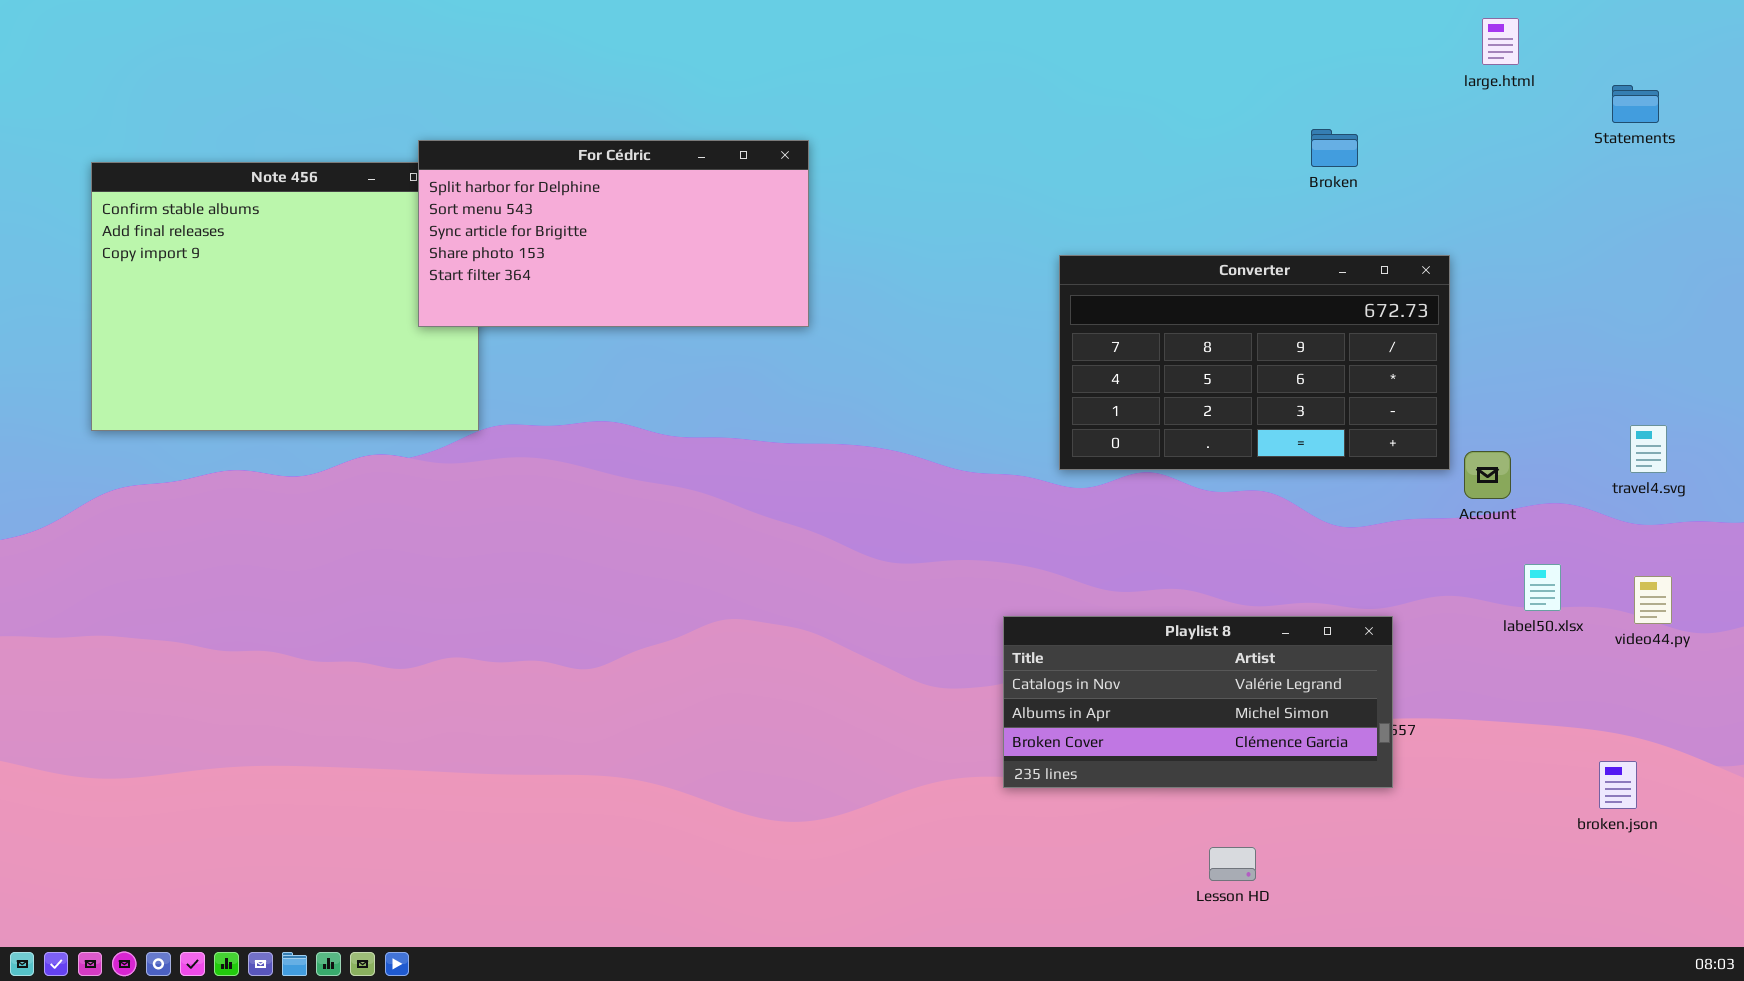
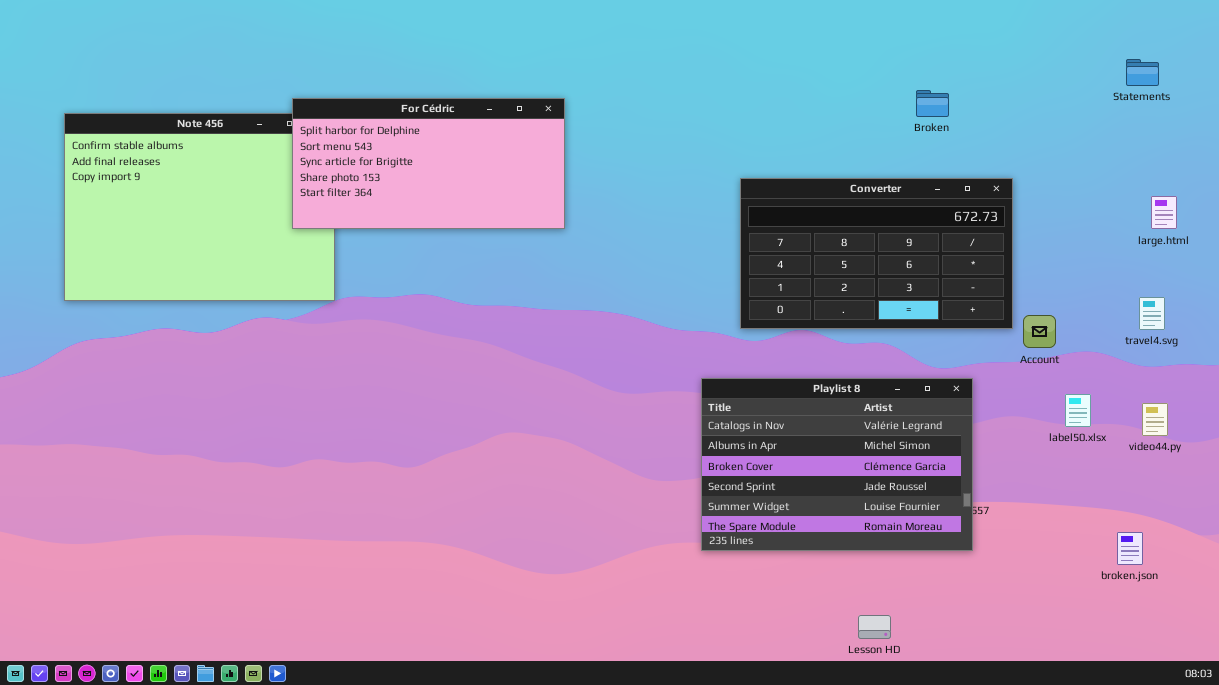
large.html: [1482,18,1519,65] -> [1151,196,1177,229], moved
Playlist 8: [1003,616,1393,788] -> [701,378,973,551], resized
Lesson HD: [1209,847,1256,881] -> [858,615,891,639], moved

